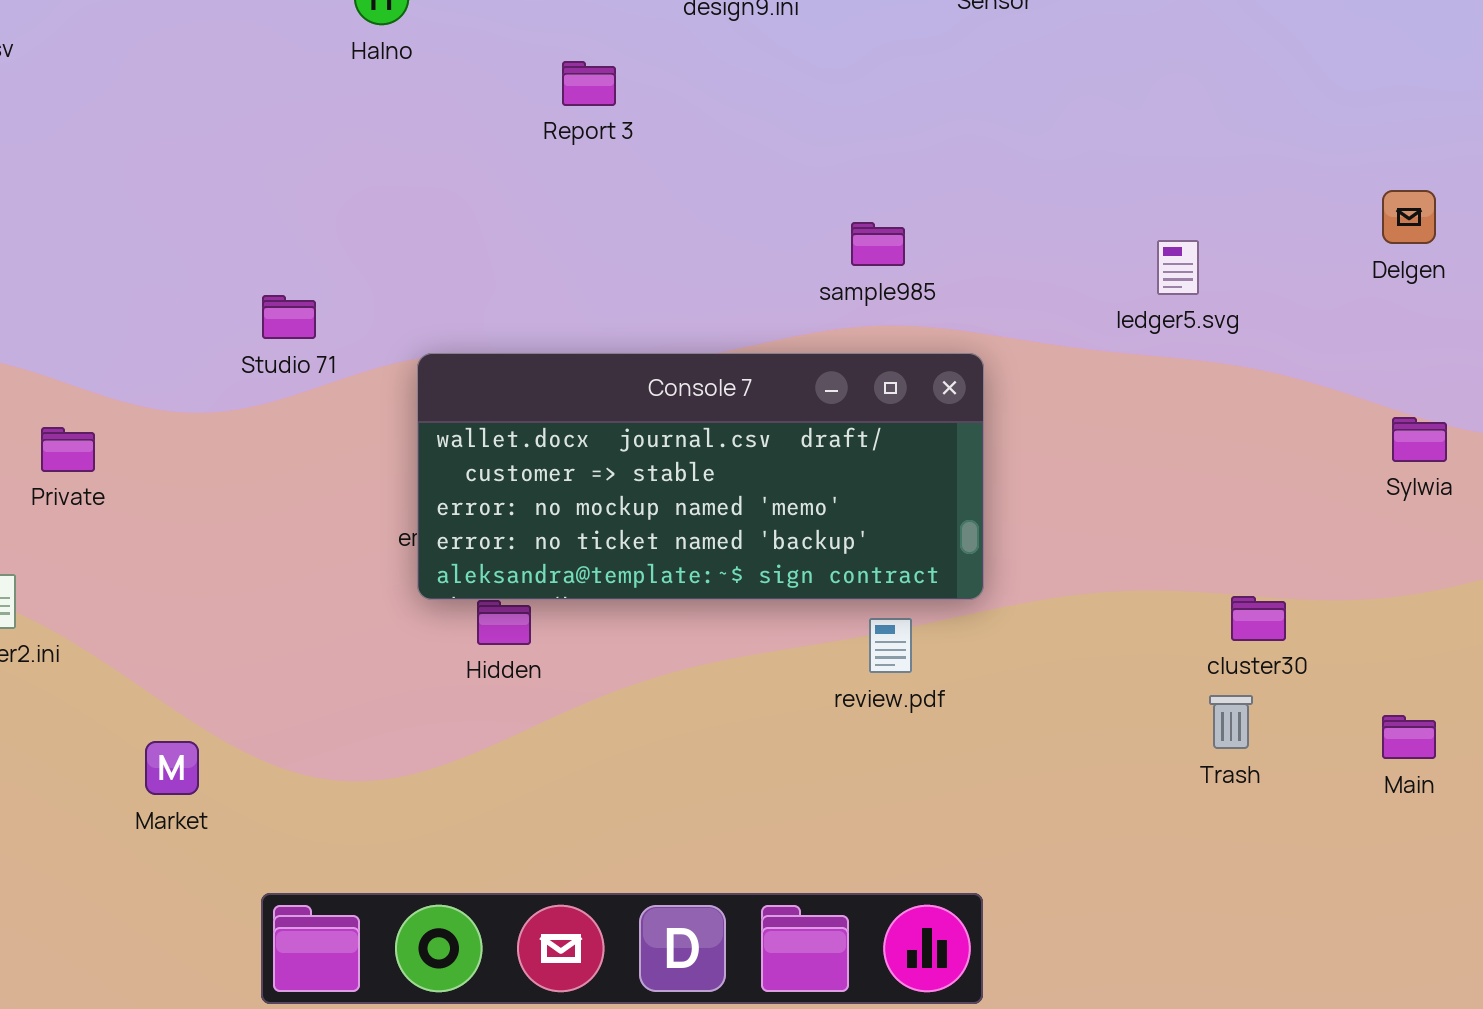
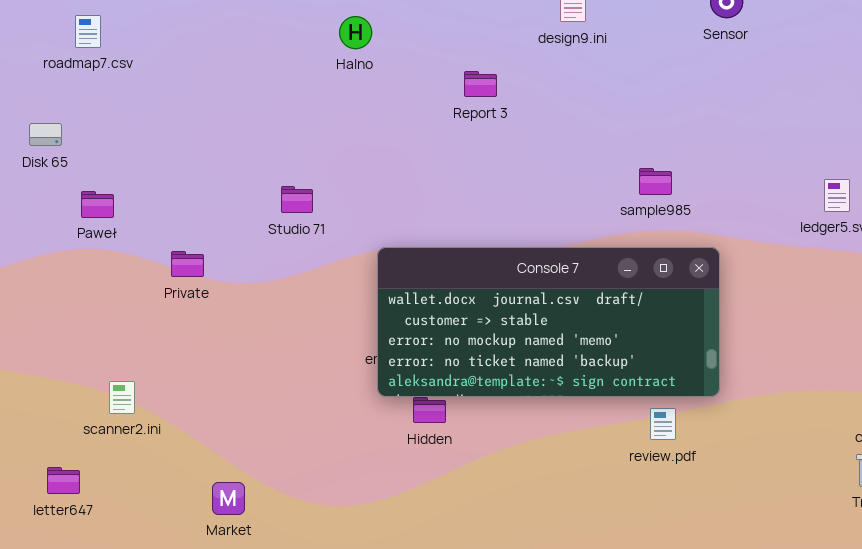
Studio 71: [262,295,316,339] -> [281,186,313,213], moved
Private: [41,427,95,472] -> [171,251,204,277], moved

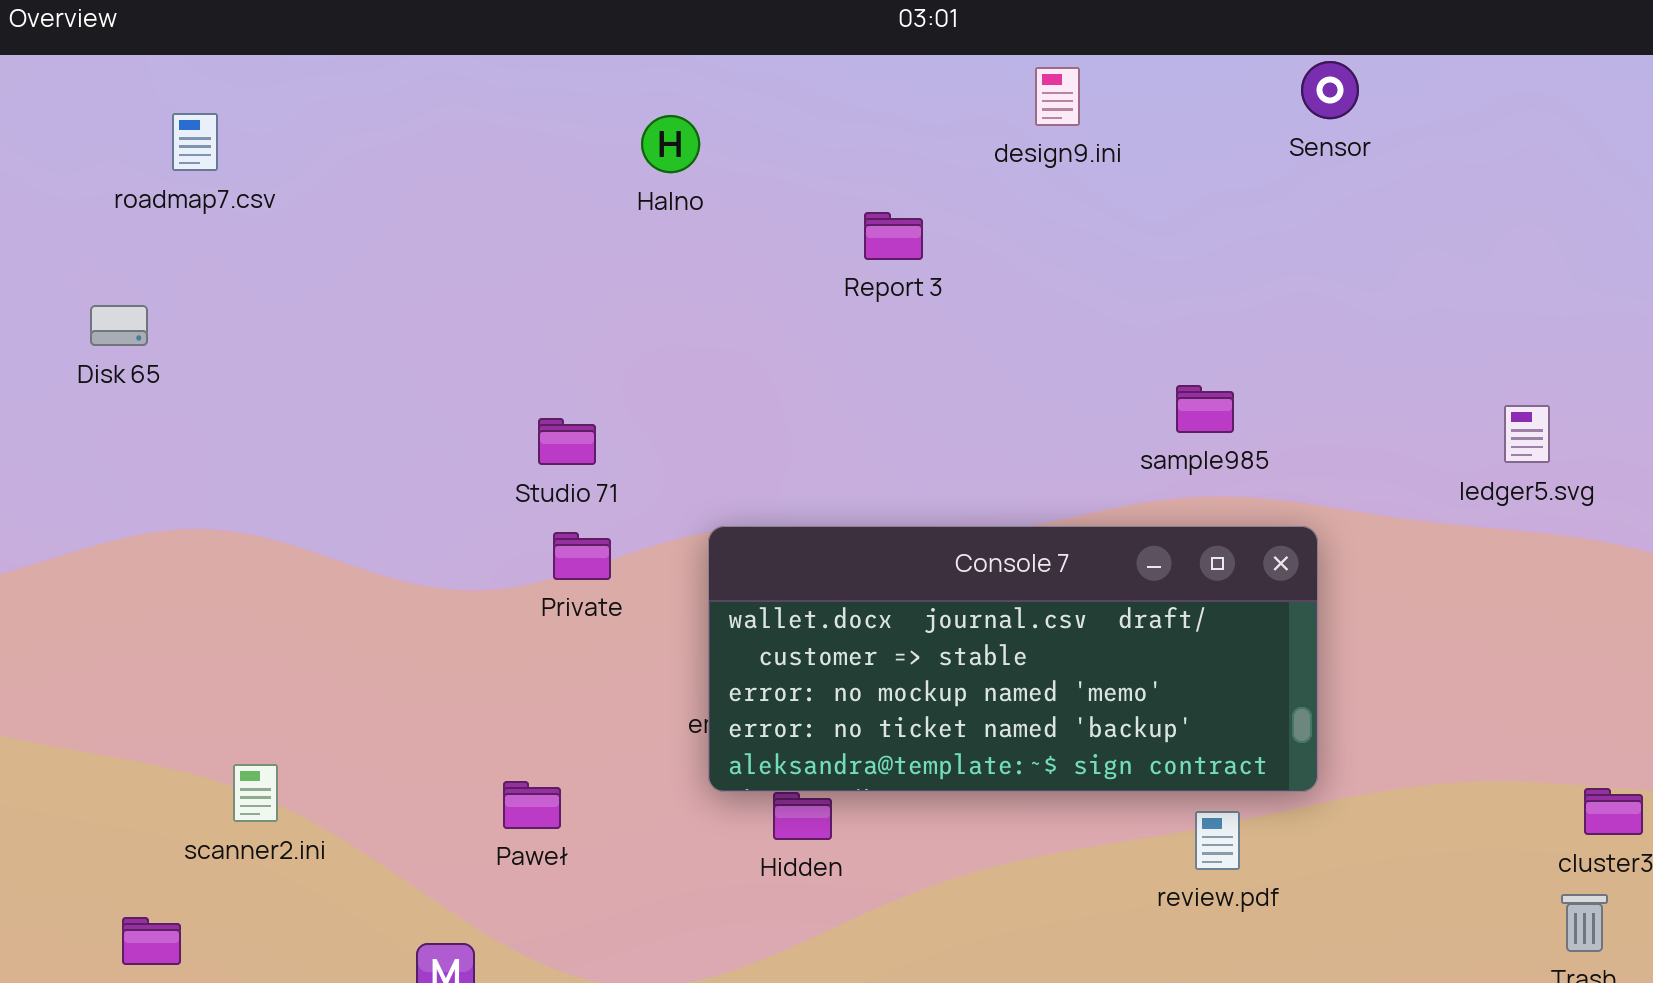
Paweł: [81,191,114,218] -> [503,781,561,829], moved
Private: [171,251,204,277] -> [553,532,611,580], moved

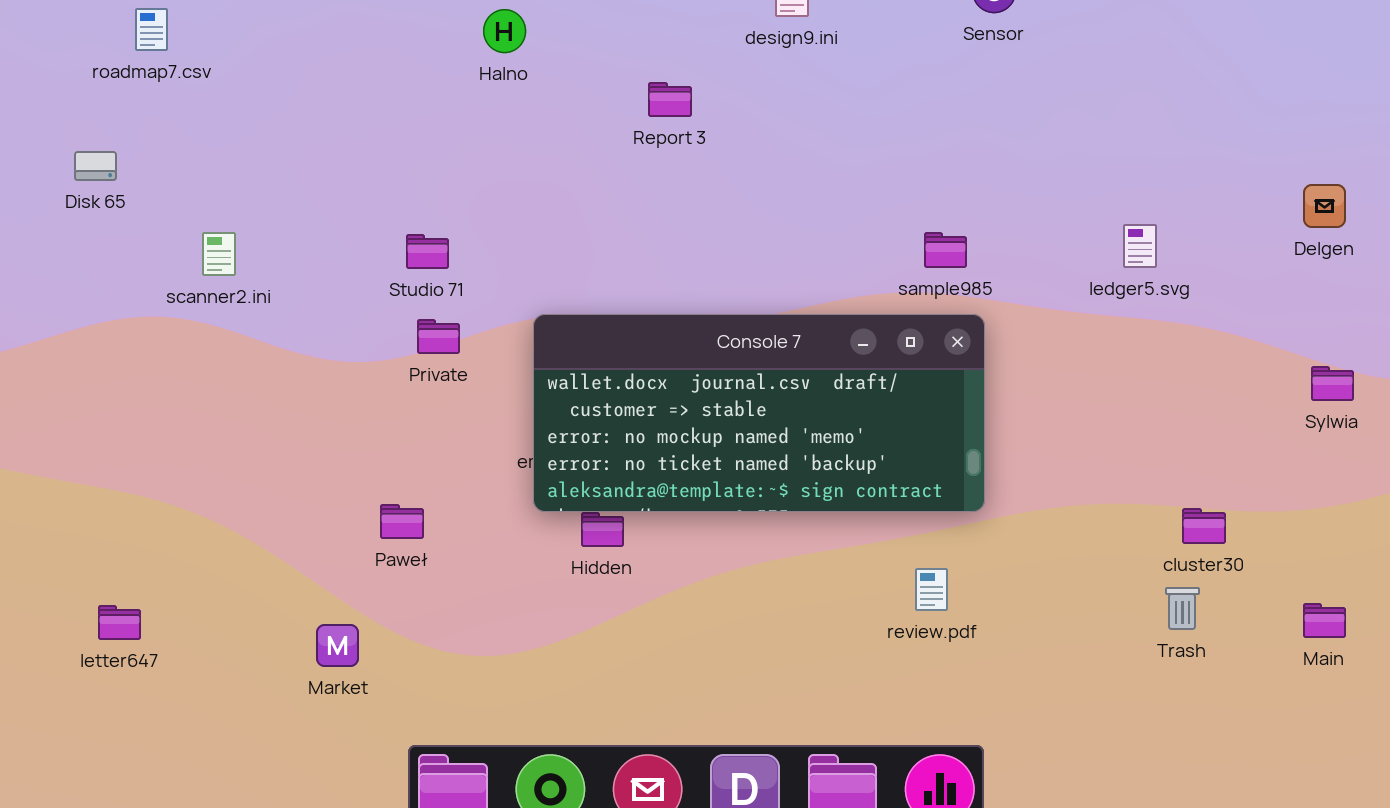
sample985: [1176,385,1234,433] -> [924,232,967,268], moved
scanner2.ini: [233,764,278,822] -> [202,232,236,276], moved
review.pdf: [1195,811,1240,870] -> [915,568,948,611], moved

